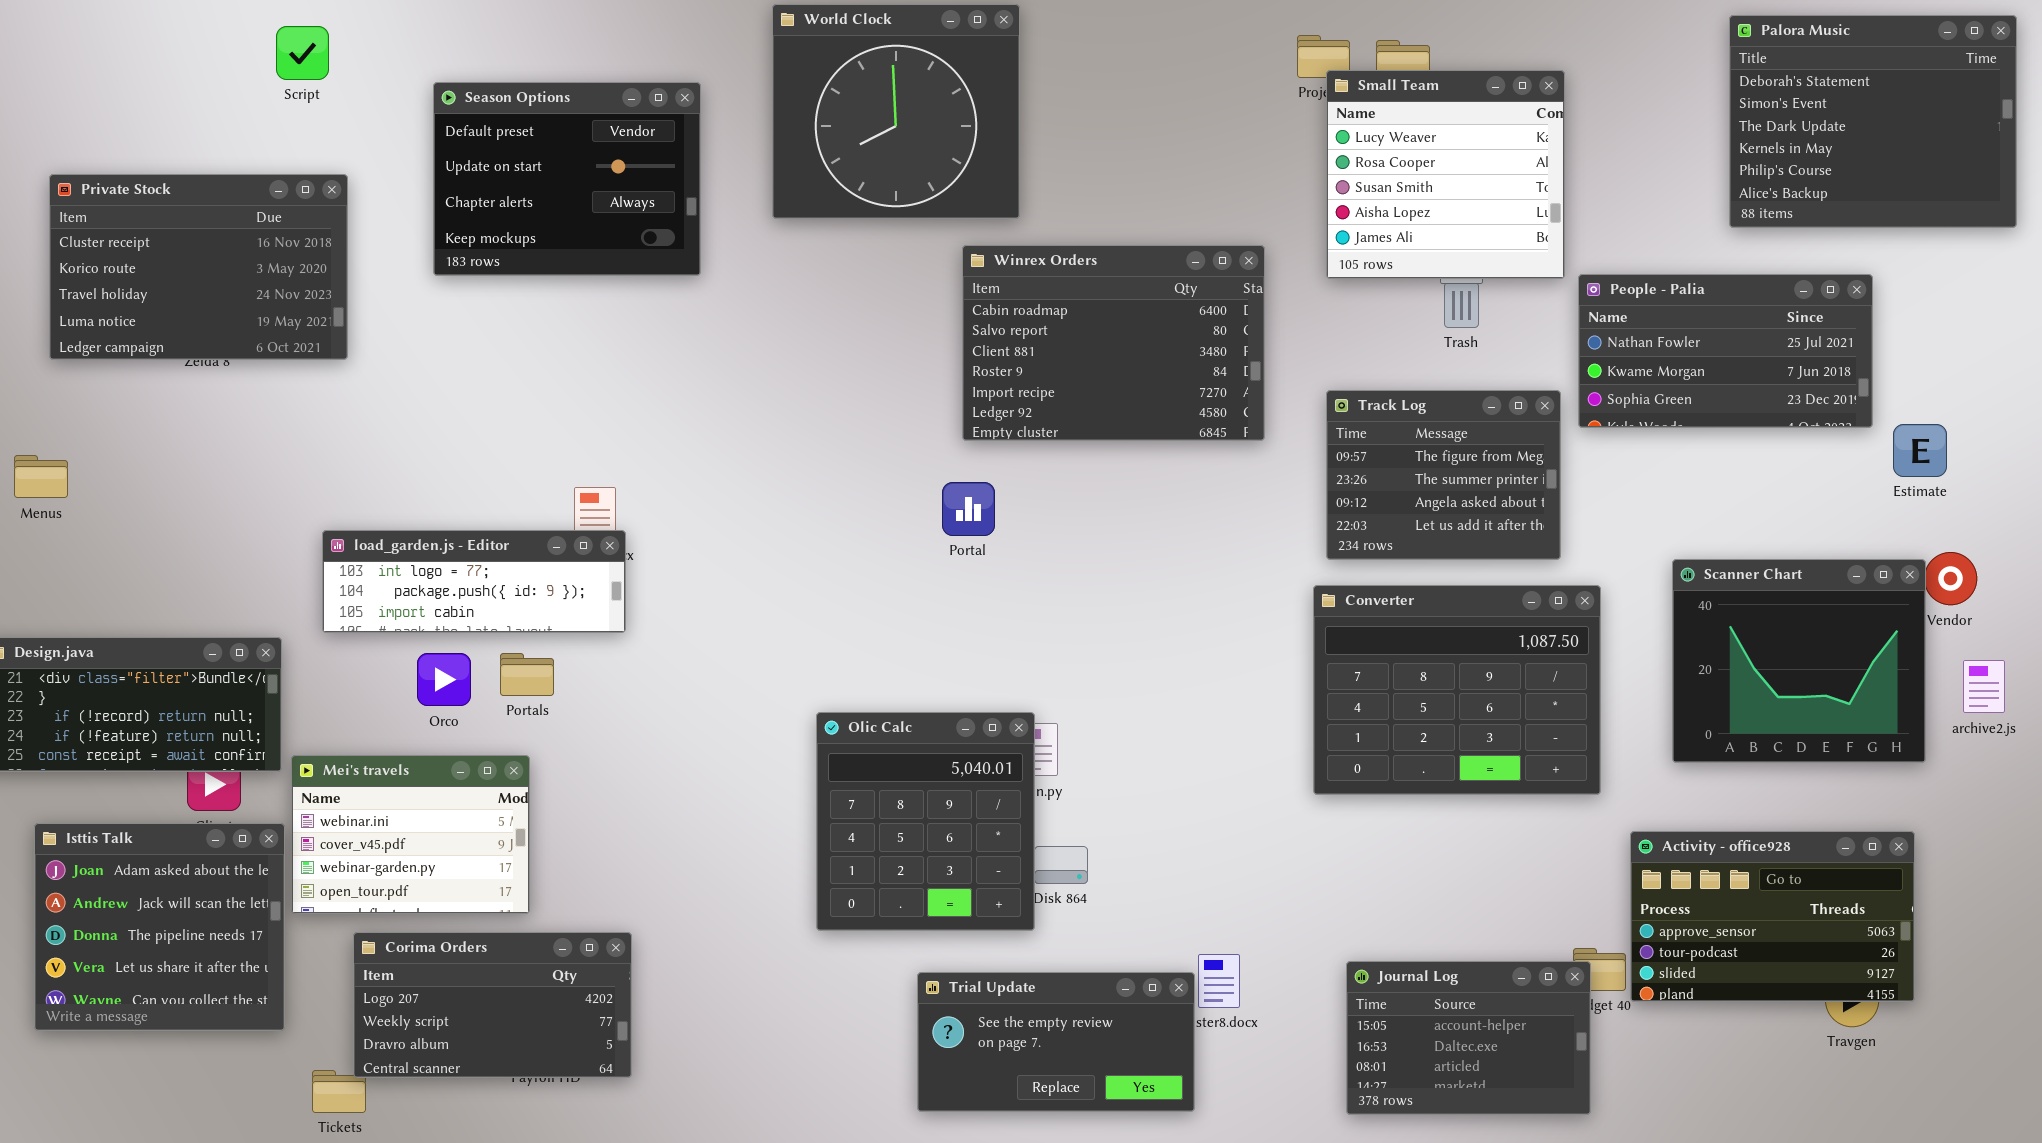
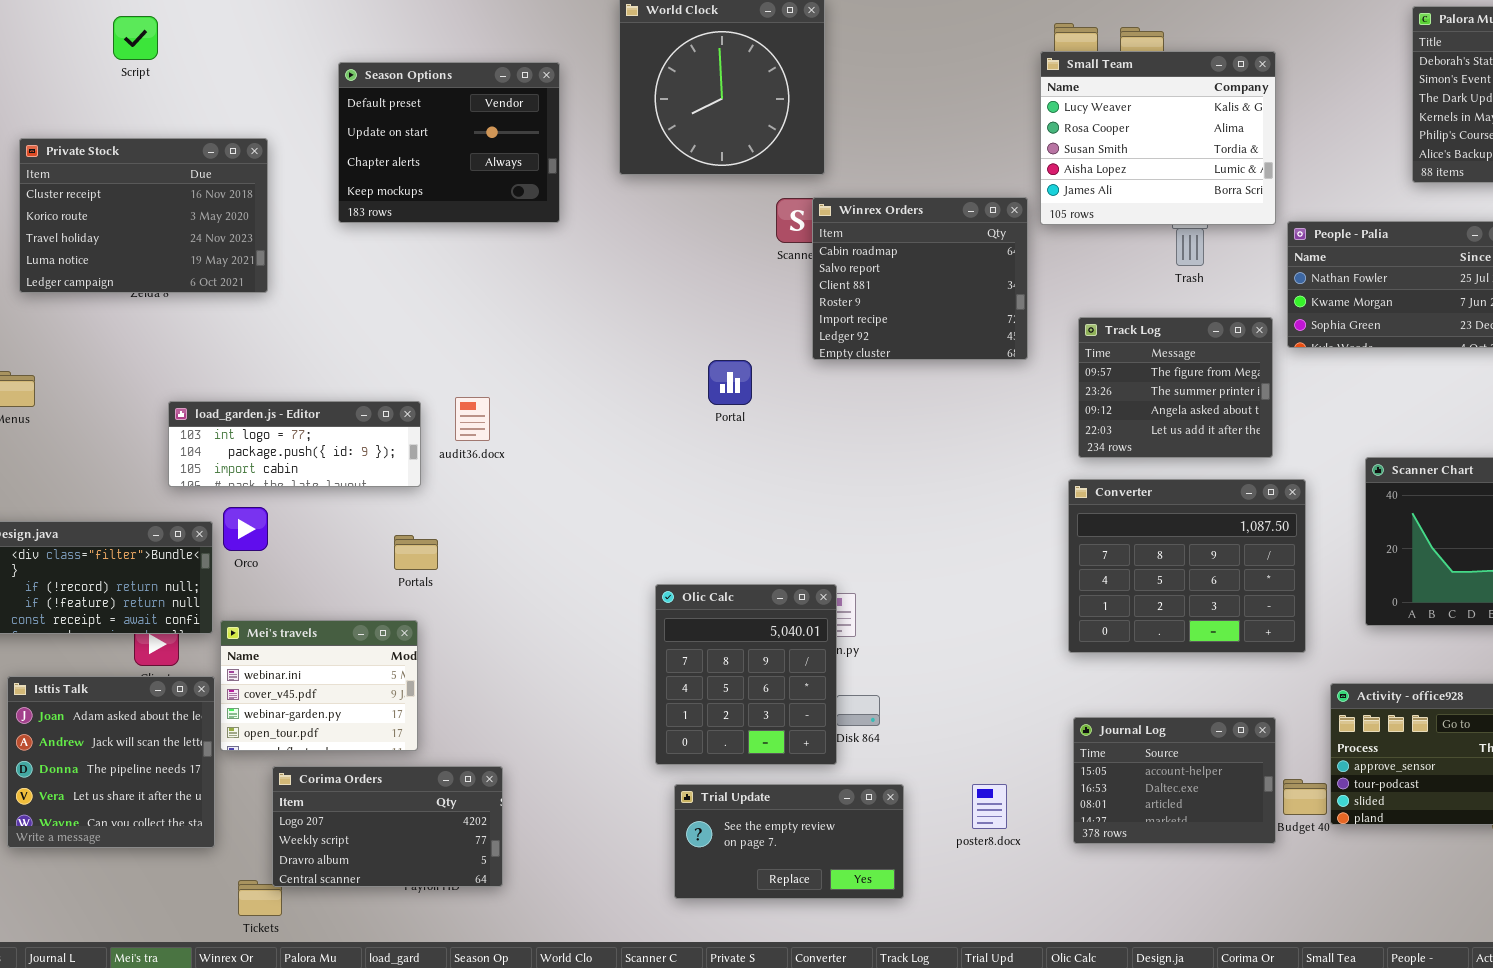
Script: [276,26,329,80] -> [113,16,158,60], moved
Small Team: [1326,70,1565,279] -> [1040,51,1276,225], resized
Winrex Orders: [962,245,1265,441] -> [812,197,1028,360], resized
Portal: [942,482,995,536] -> [708,360,752,405], moved
load_garden.js - Editor: [322,530,626,633] -> [168,401,421,487], moved
Orco: [417,653,471,706] -> [223,507,268,551], moved
Journal Log: [1346,961,1591,1115] -> [1073,717,1276,844], moved
Trial Update: [917,972,1195,1112] -> [674,784,904,899], moved

